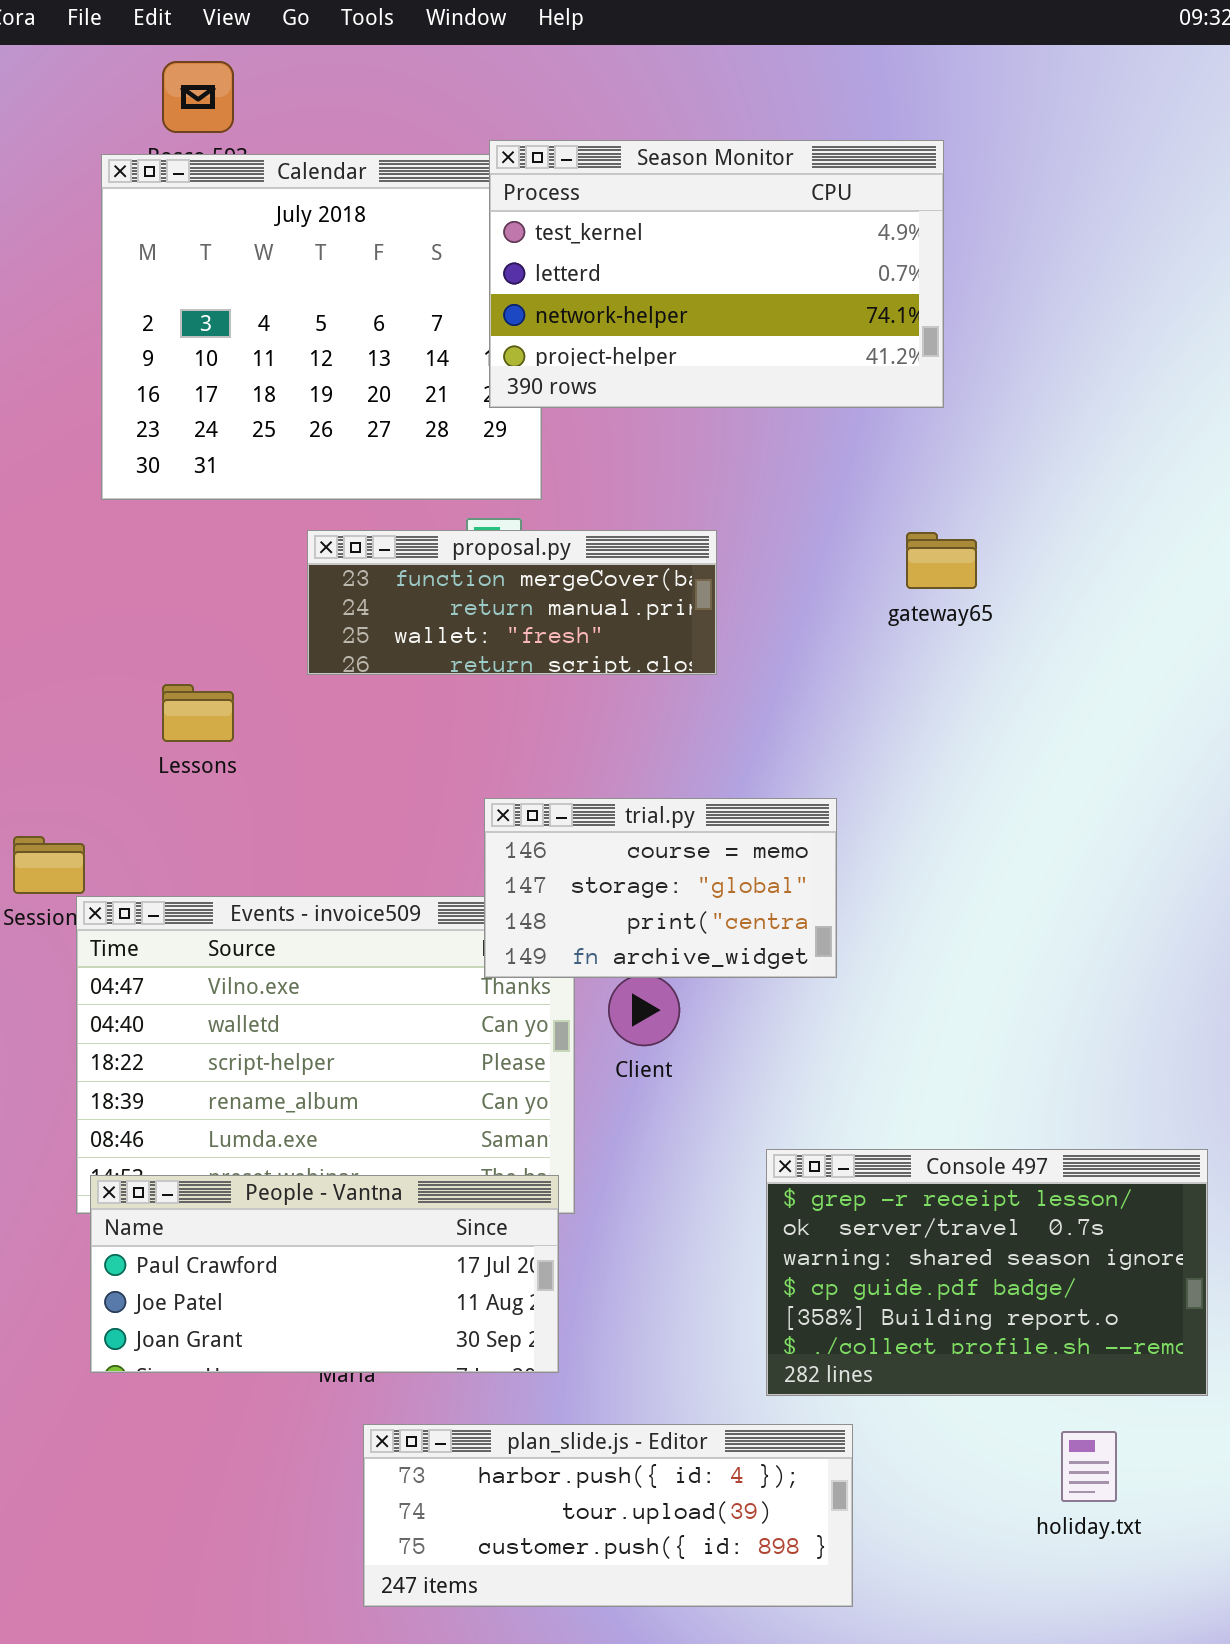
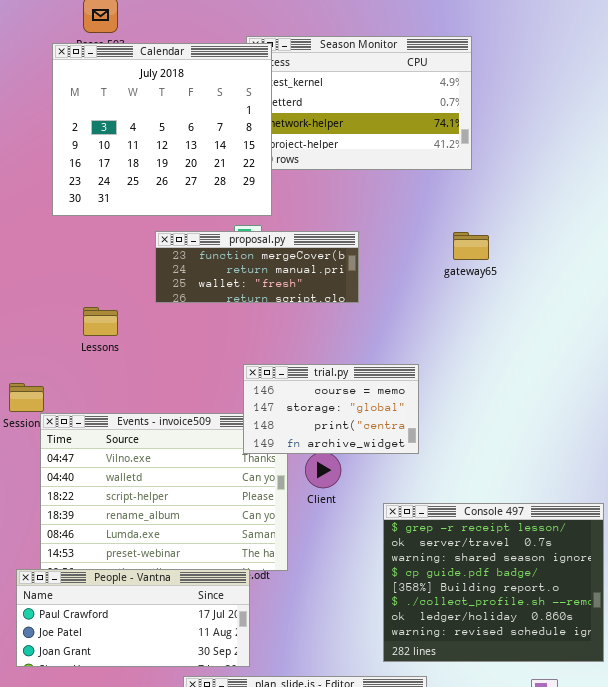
Calendar: [101,154,542,500] -> [52,43,272,216], raised
Console 497: [766,1149,1208,1396] -> [383,503,604,662], resized
People - Vantna: [90,1175,559,1373] -> [16,569,250,667], moved

